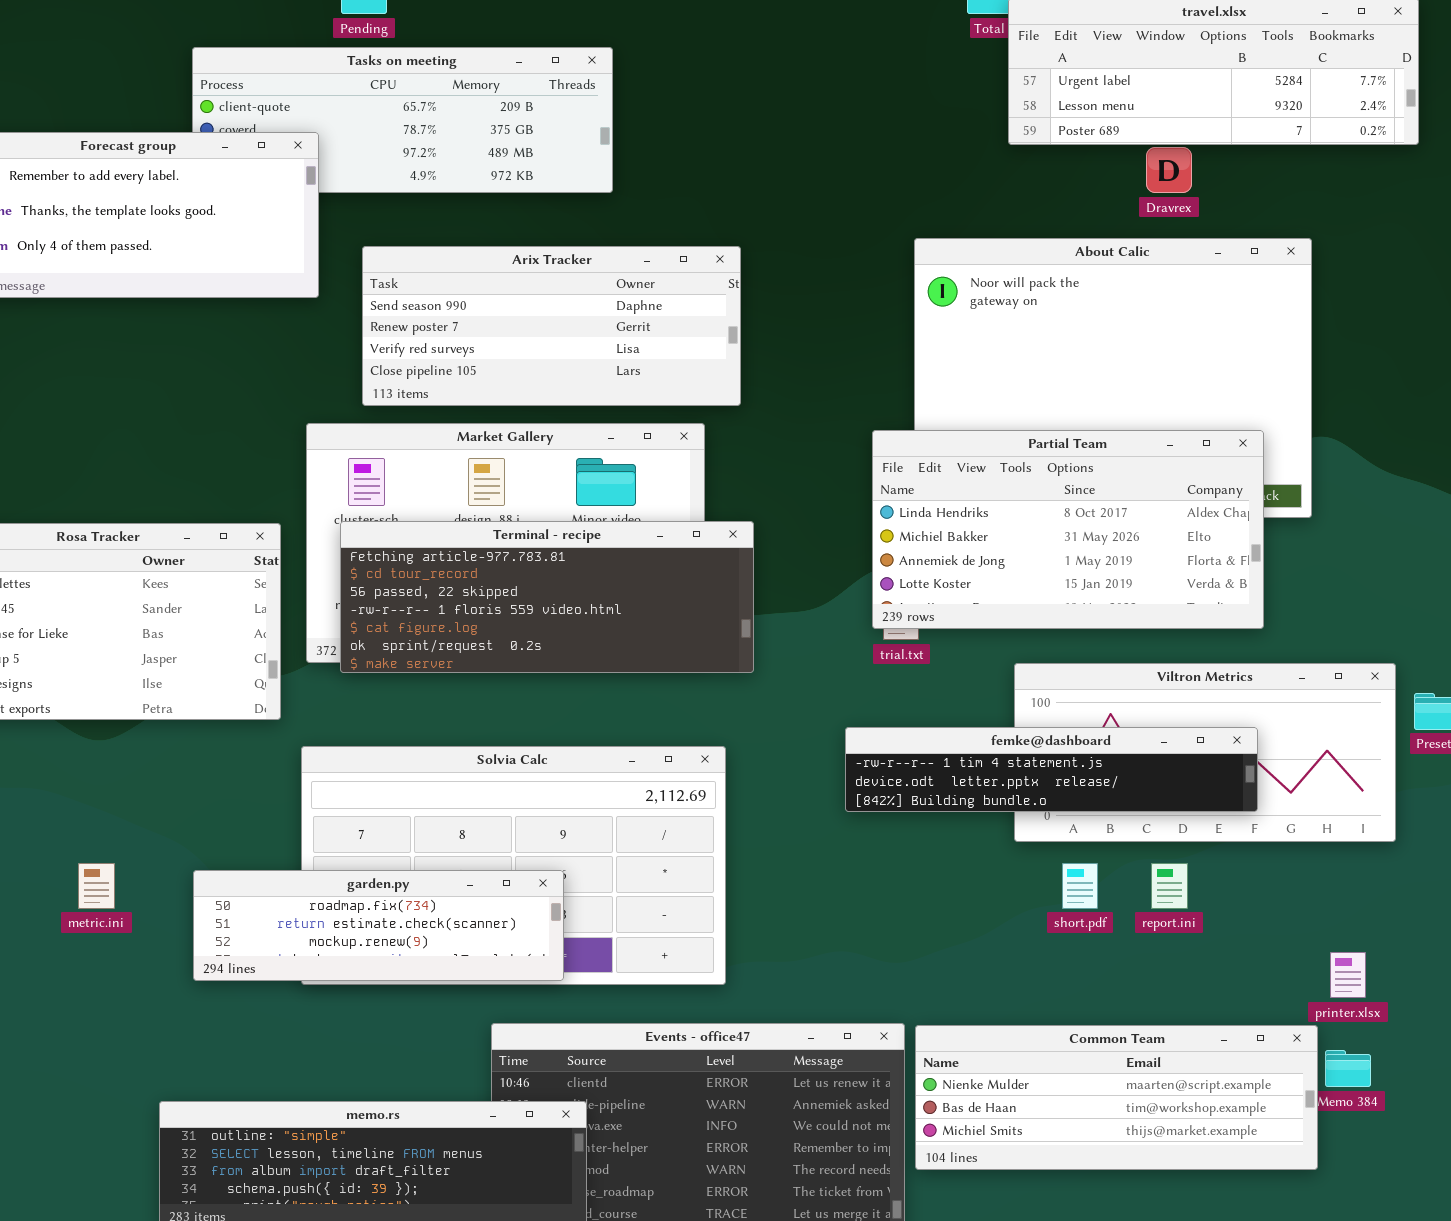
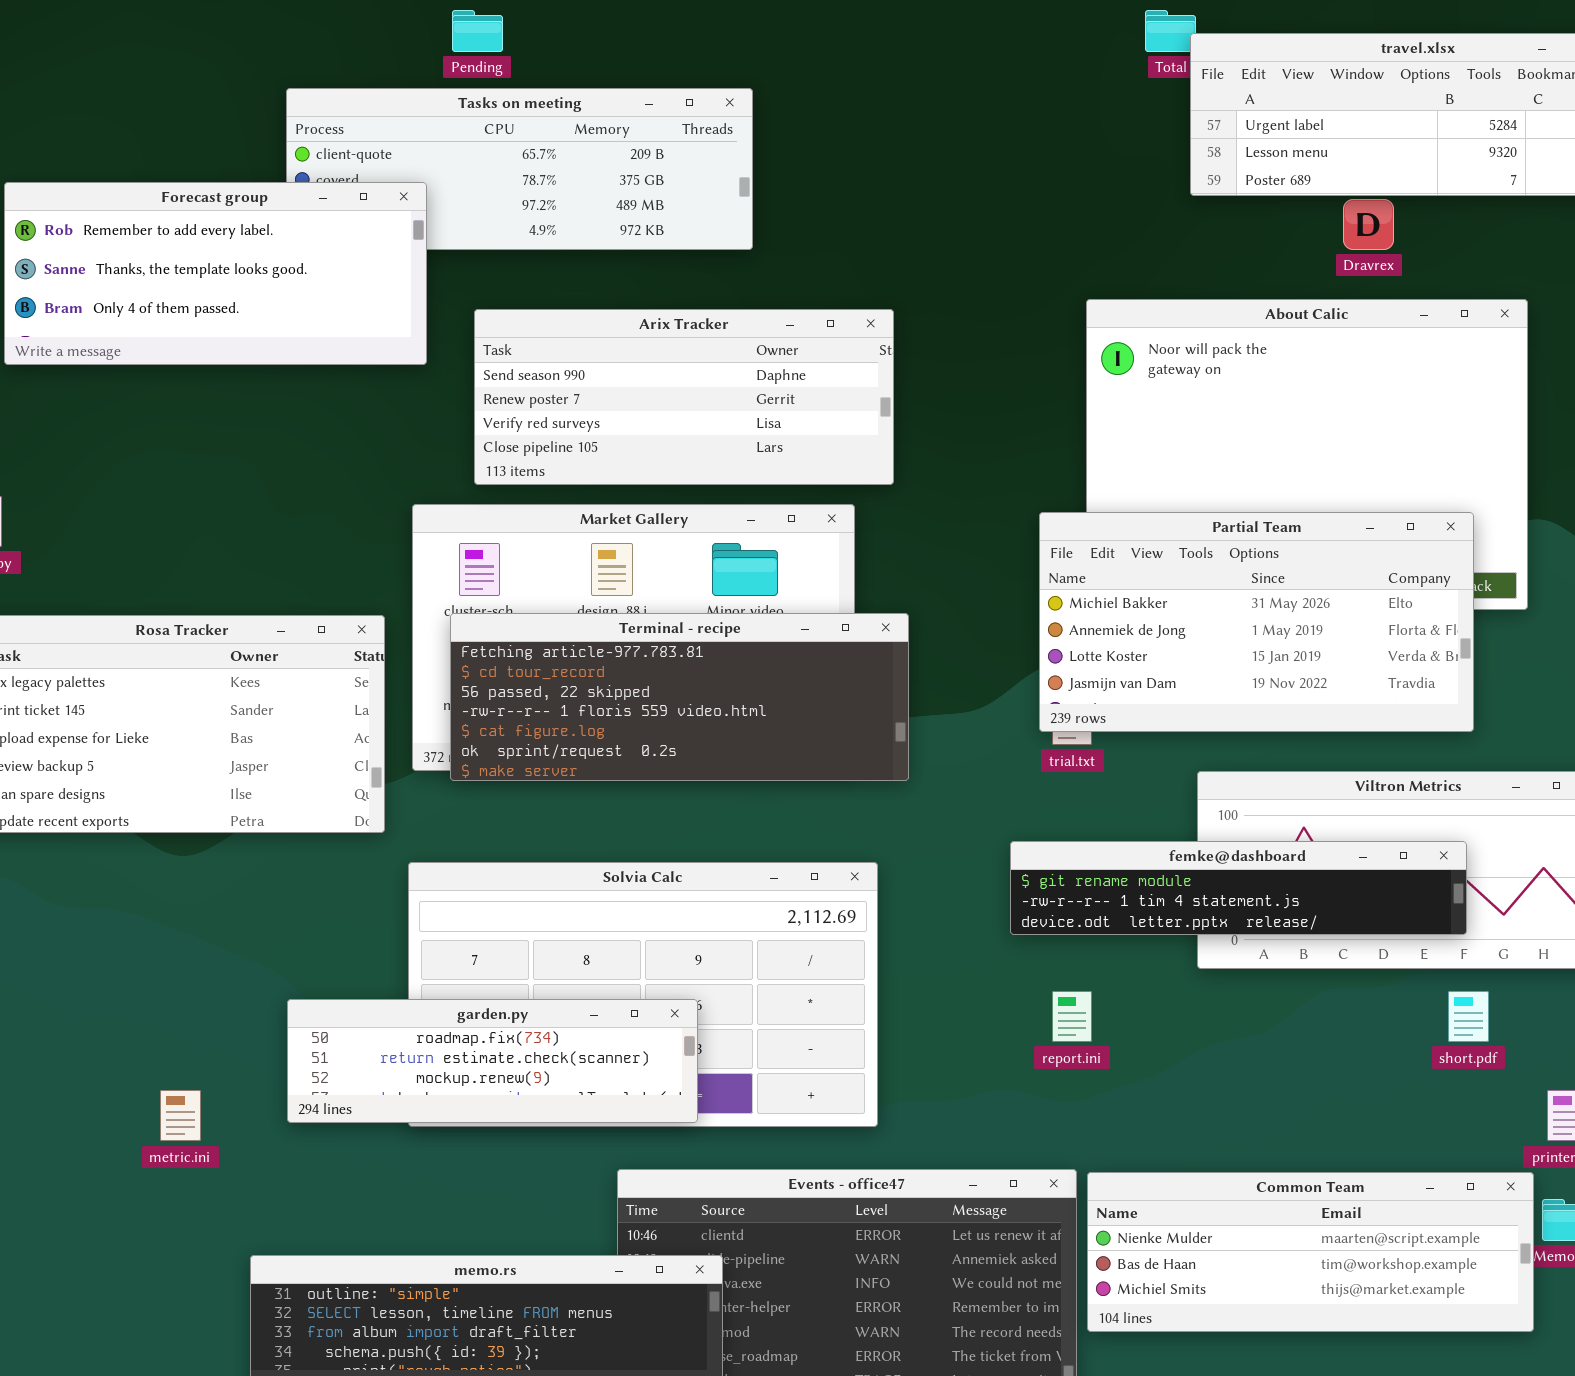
Partial Team: [872,430,1264,629] -> [1039,512,1474,732], scrolled down 1 row
femke@dashboard: [845,727,1258,812] -> [1010,841,1467,935], scrolled up 1 row
metric.ini: [78,863,115,909] -> [160,1090,201,1141], moved
short.pdf: [1062,863,1098,909] -> [1448,991,1489,1042], moved
report.ini: [1151,863,1188,909] -> [1052,991,1092,1042], moved

